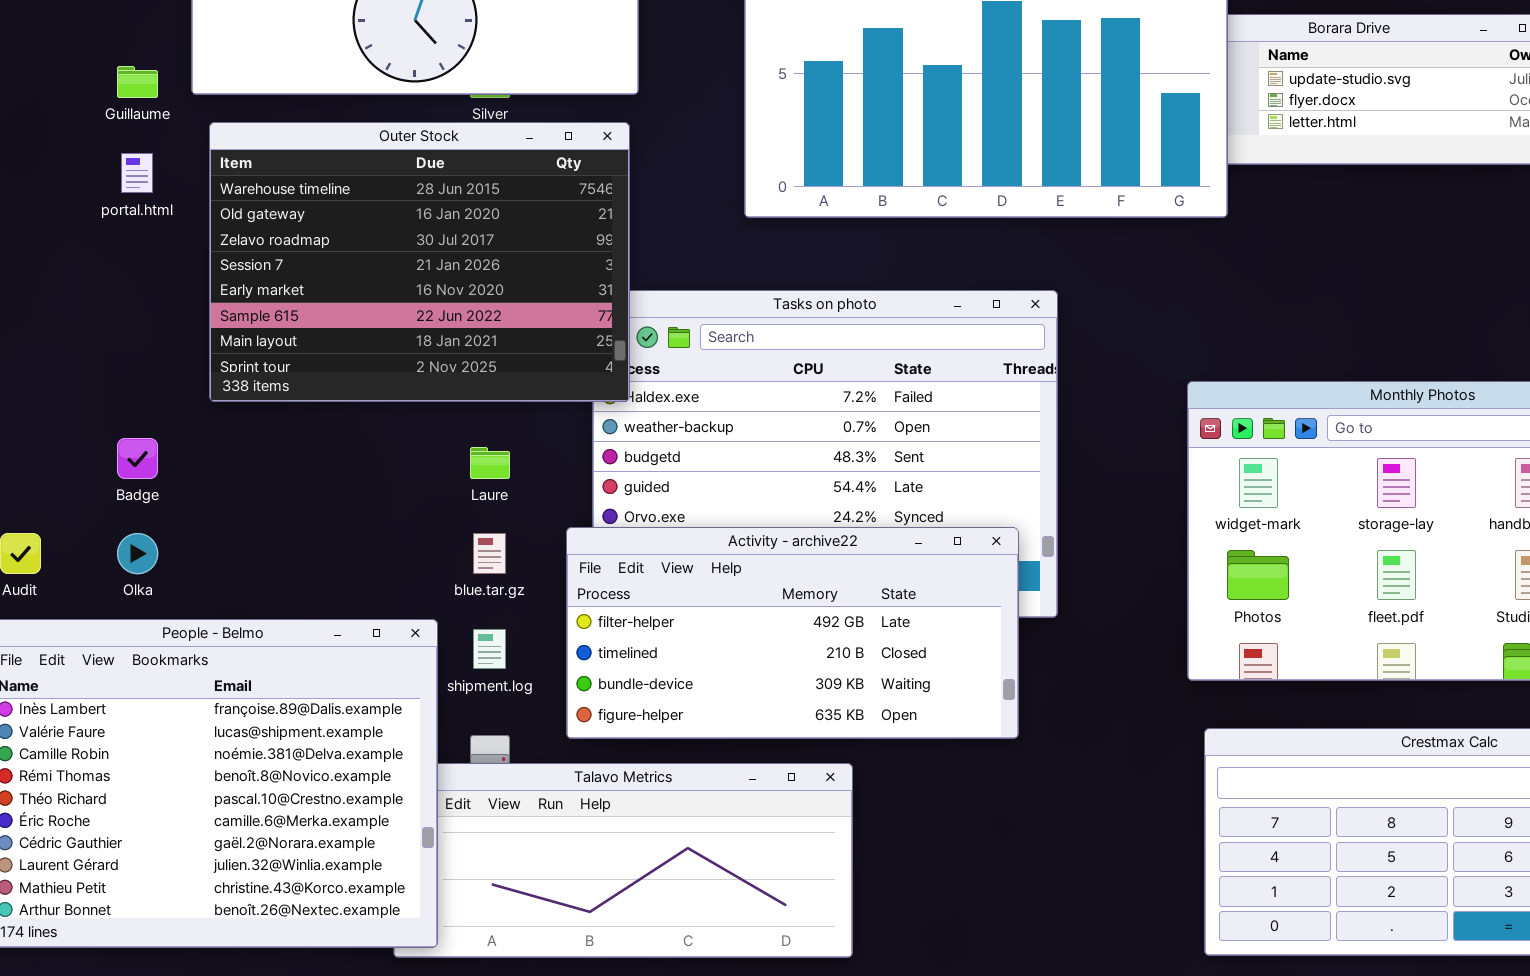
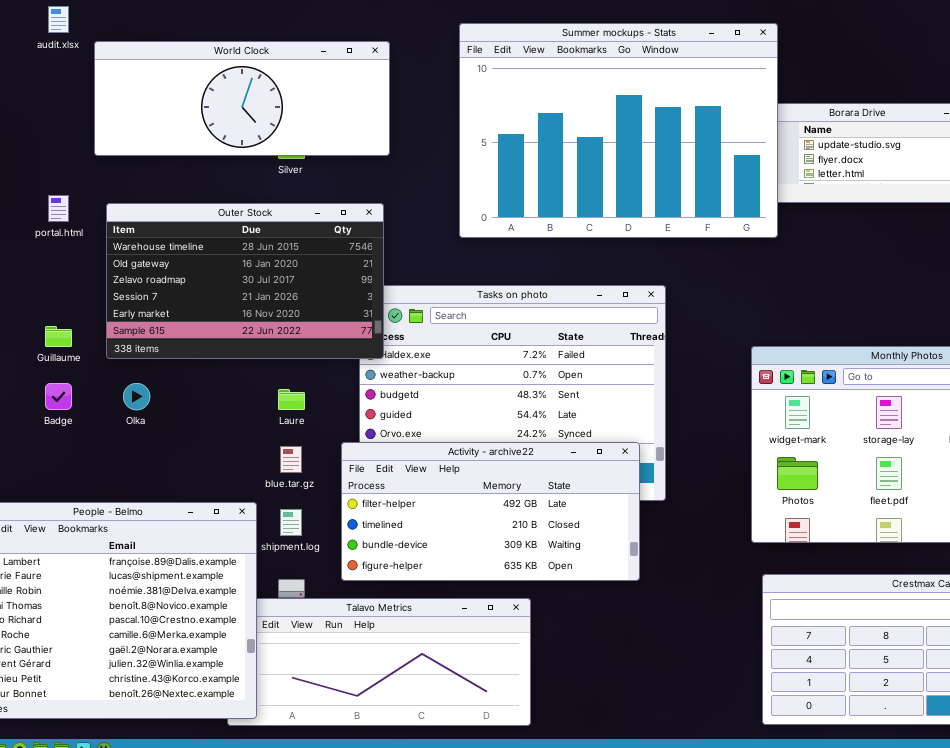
Guillaume: [117,66,158,98] -> [45,326,72,347], moved
Outer Stock: [209,122,630,402] -> [106,203,384,359], resized
Olka: [117,533,158,574] -> [123,383,150,410], moved

